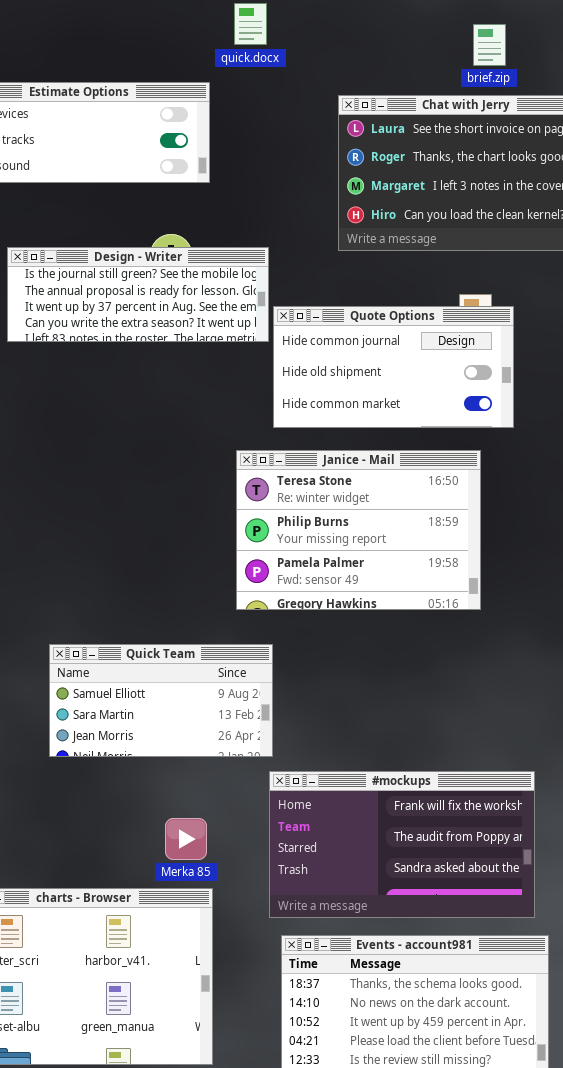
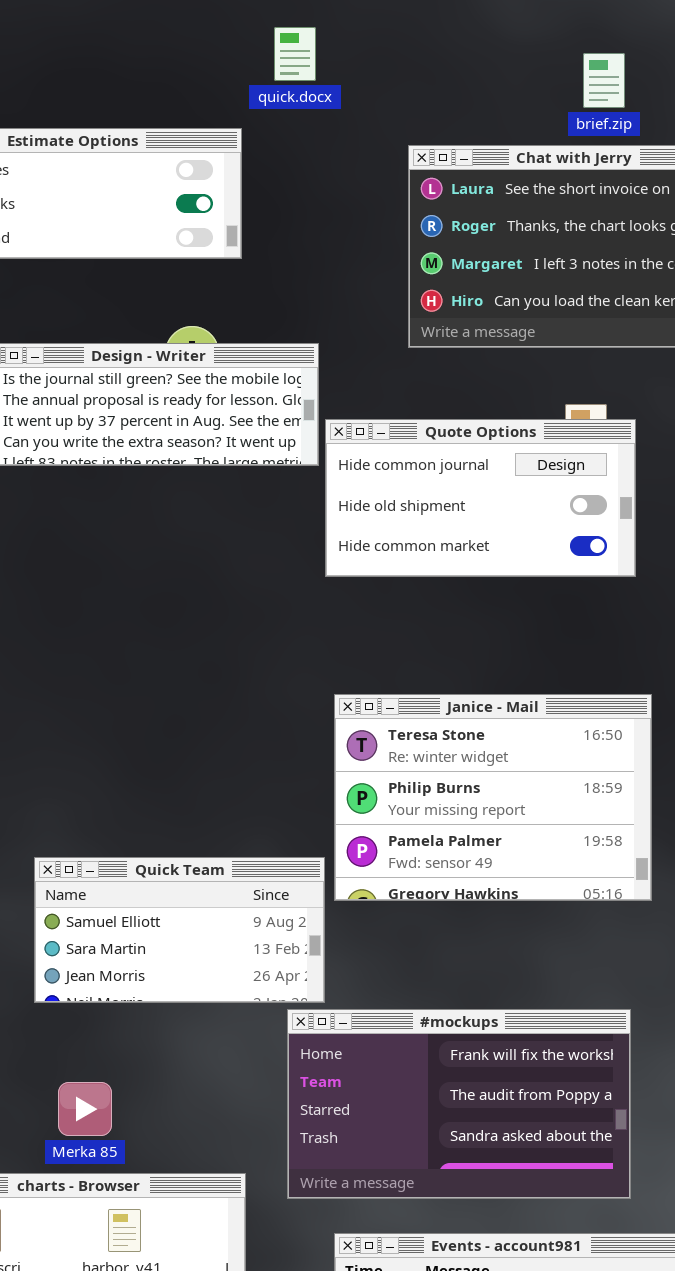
Janice - Mail: [236,450,481,610] -> [334,694,652,901], moved
#mockups: [269,771,535,918] -> [287,1009,631,1199], moved
Merka 85: [165,818,207,860] -> [58,1082,112,1136], moved

